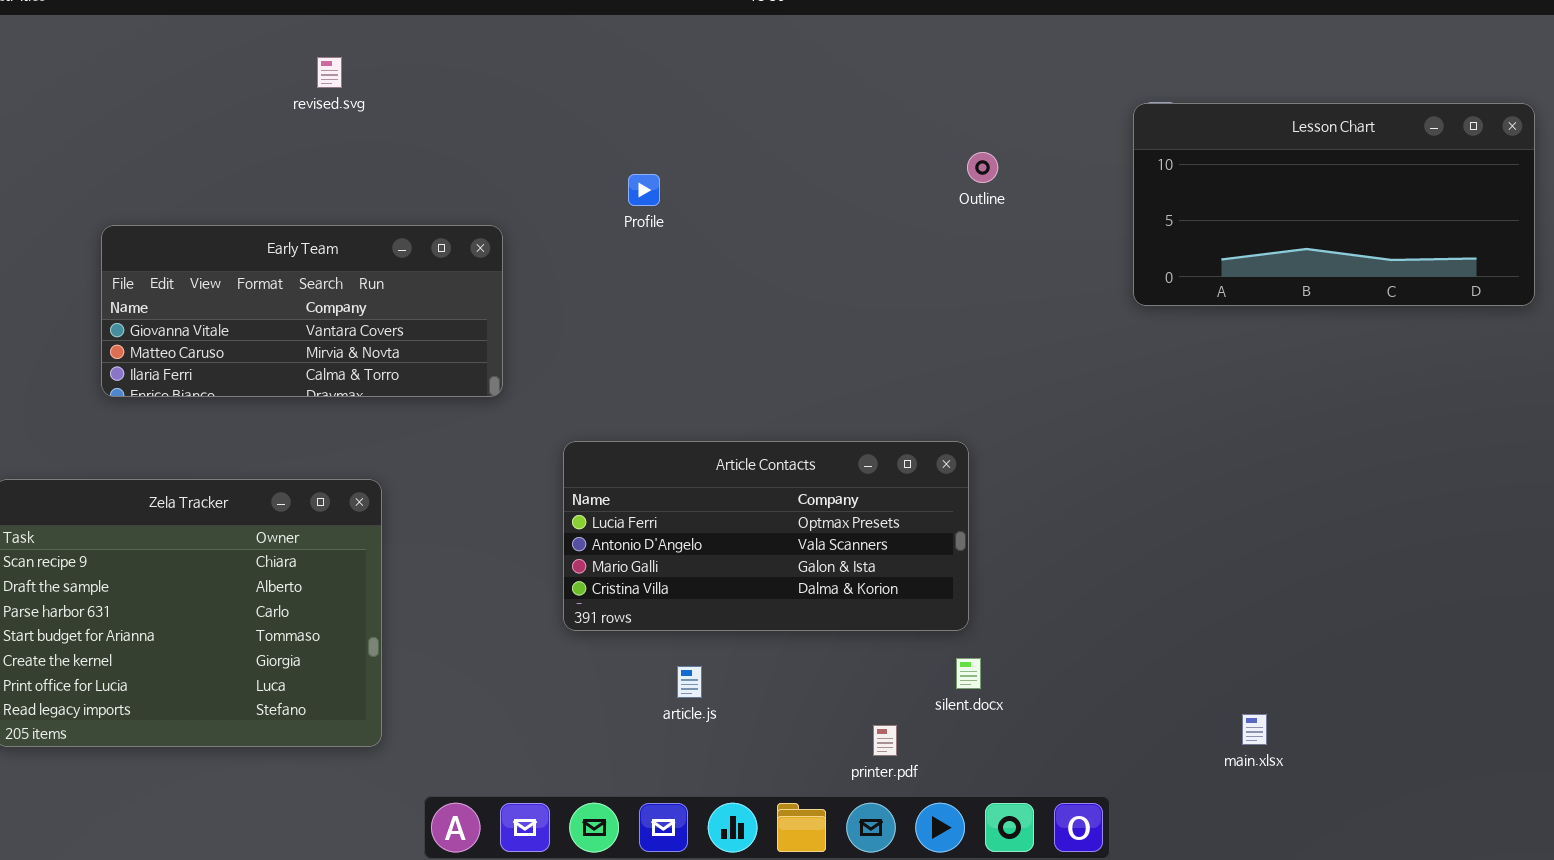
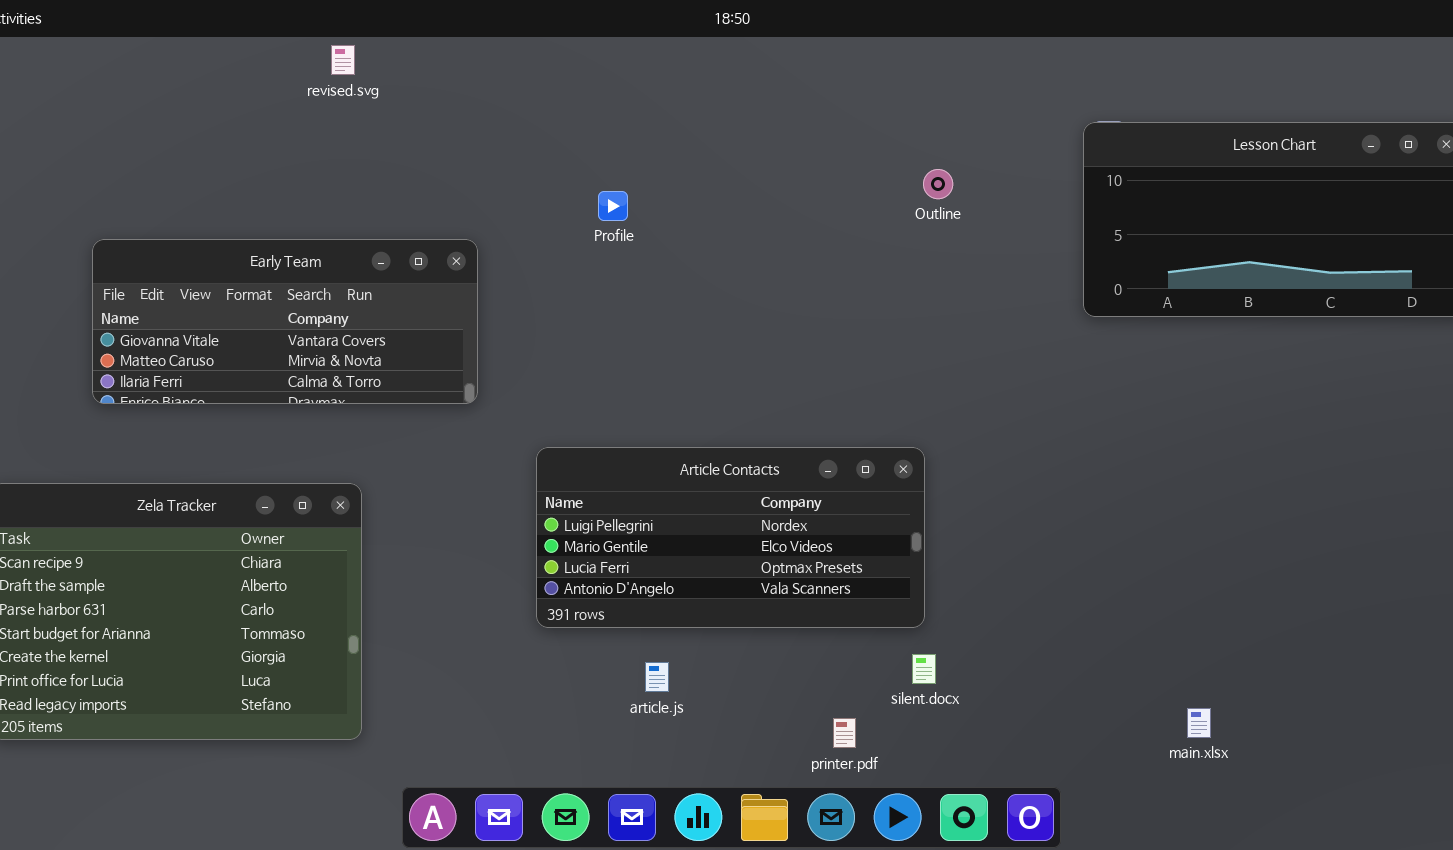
revised.svg: [317,57,342,88] -> [331,45,355,75], moved
Article Contacts: [563,441,969,631] -> [536,447,925,628], scrolled up 2 rows

